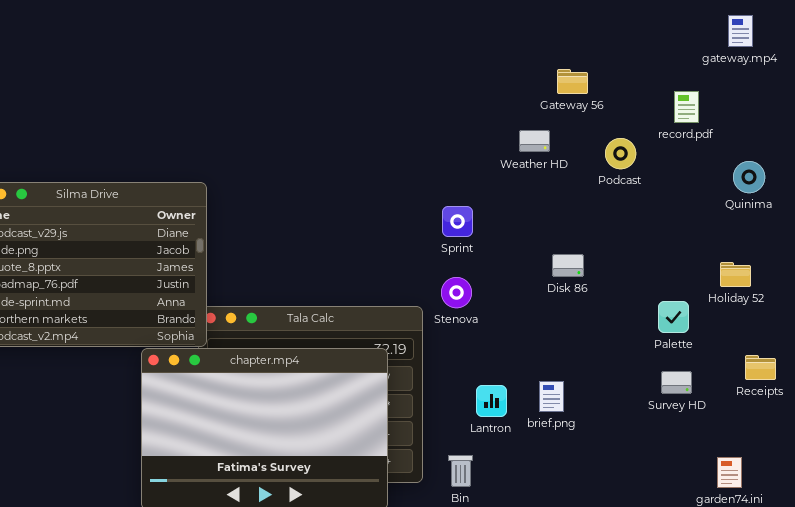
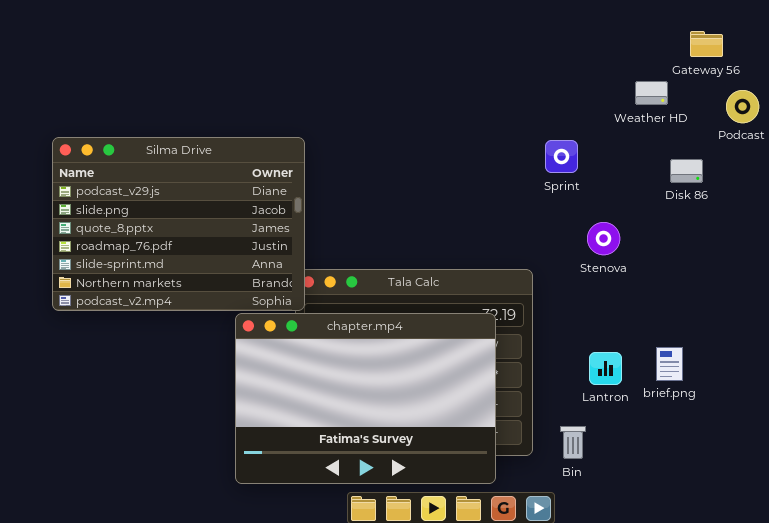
Gateway 56: [557,69,588,94] -> [690,31,723,57], moved
Sprint: [442,206,473,237] -> [545,140,578,173], moved
Disk 86: [552,254,584,277] -> [670,159,703,183], moved
Stenova: [441,277,472,308] -> [587,222,620,255], moved

